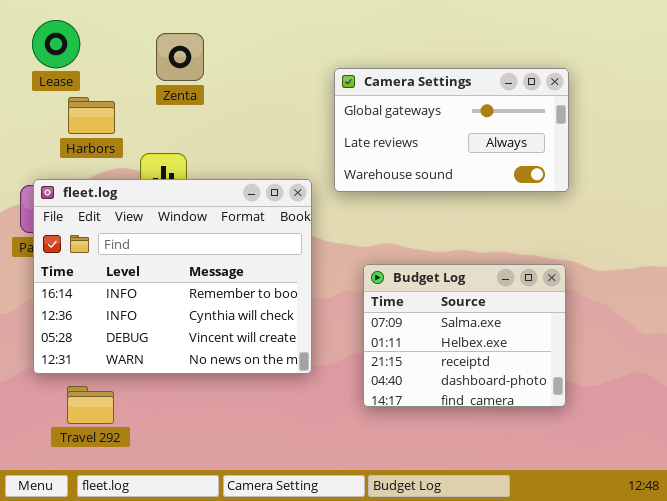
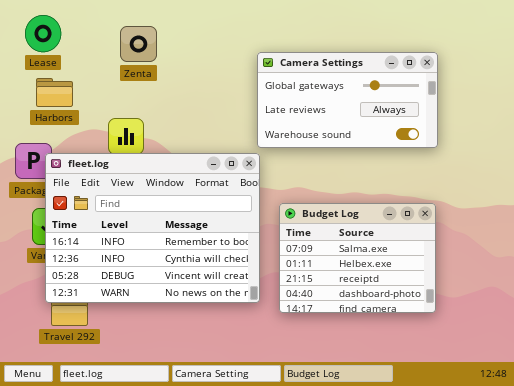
Harbors: [68,97,115,134] -> [36,78,73,107], moved
fleet.log: [33,179,312,374] -> [45,153,260,303], moved

